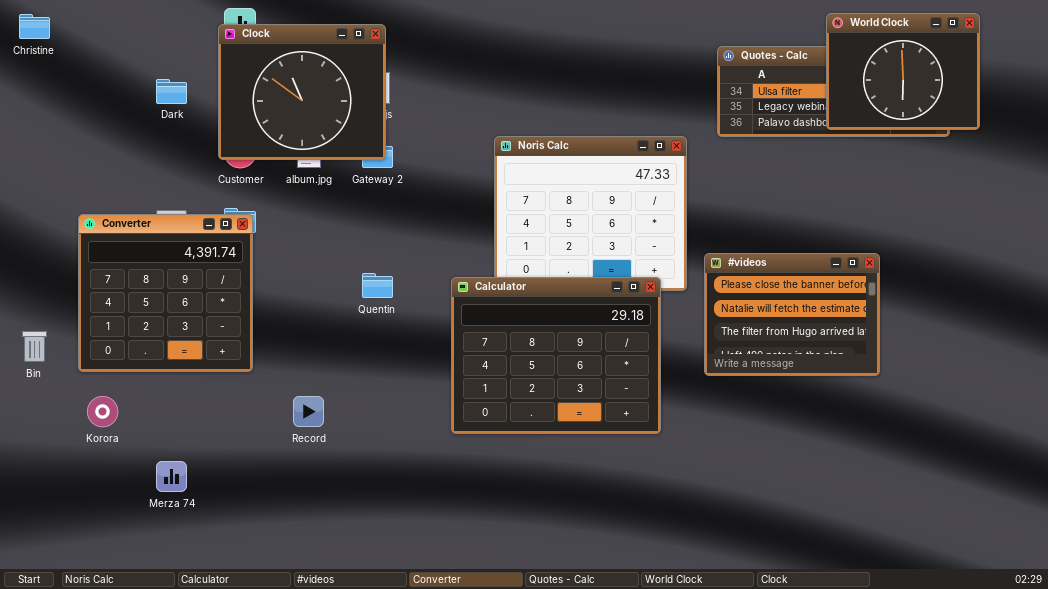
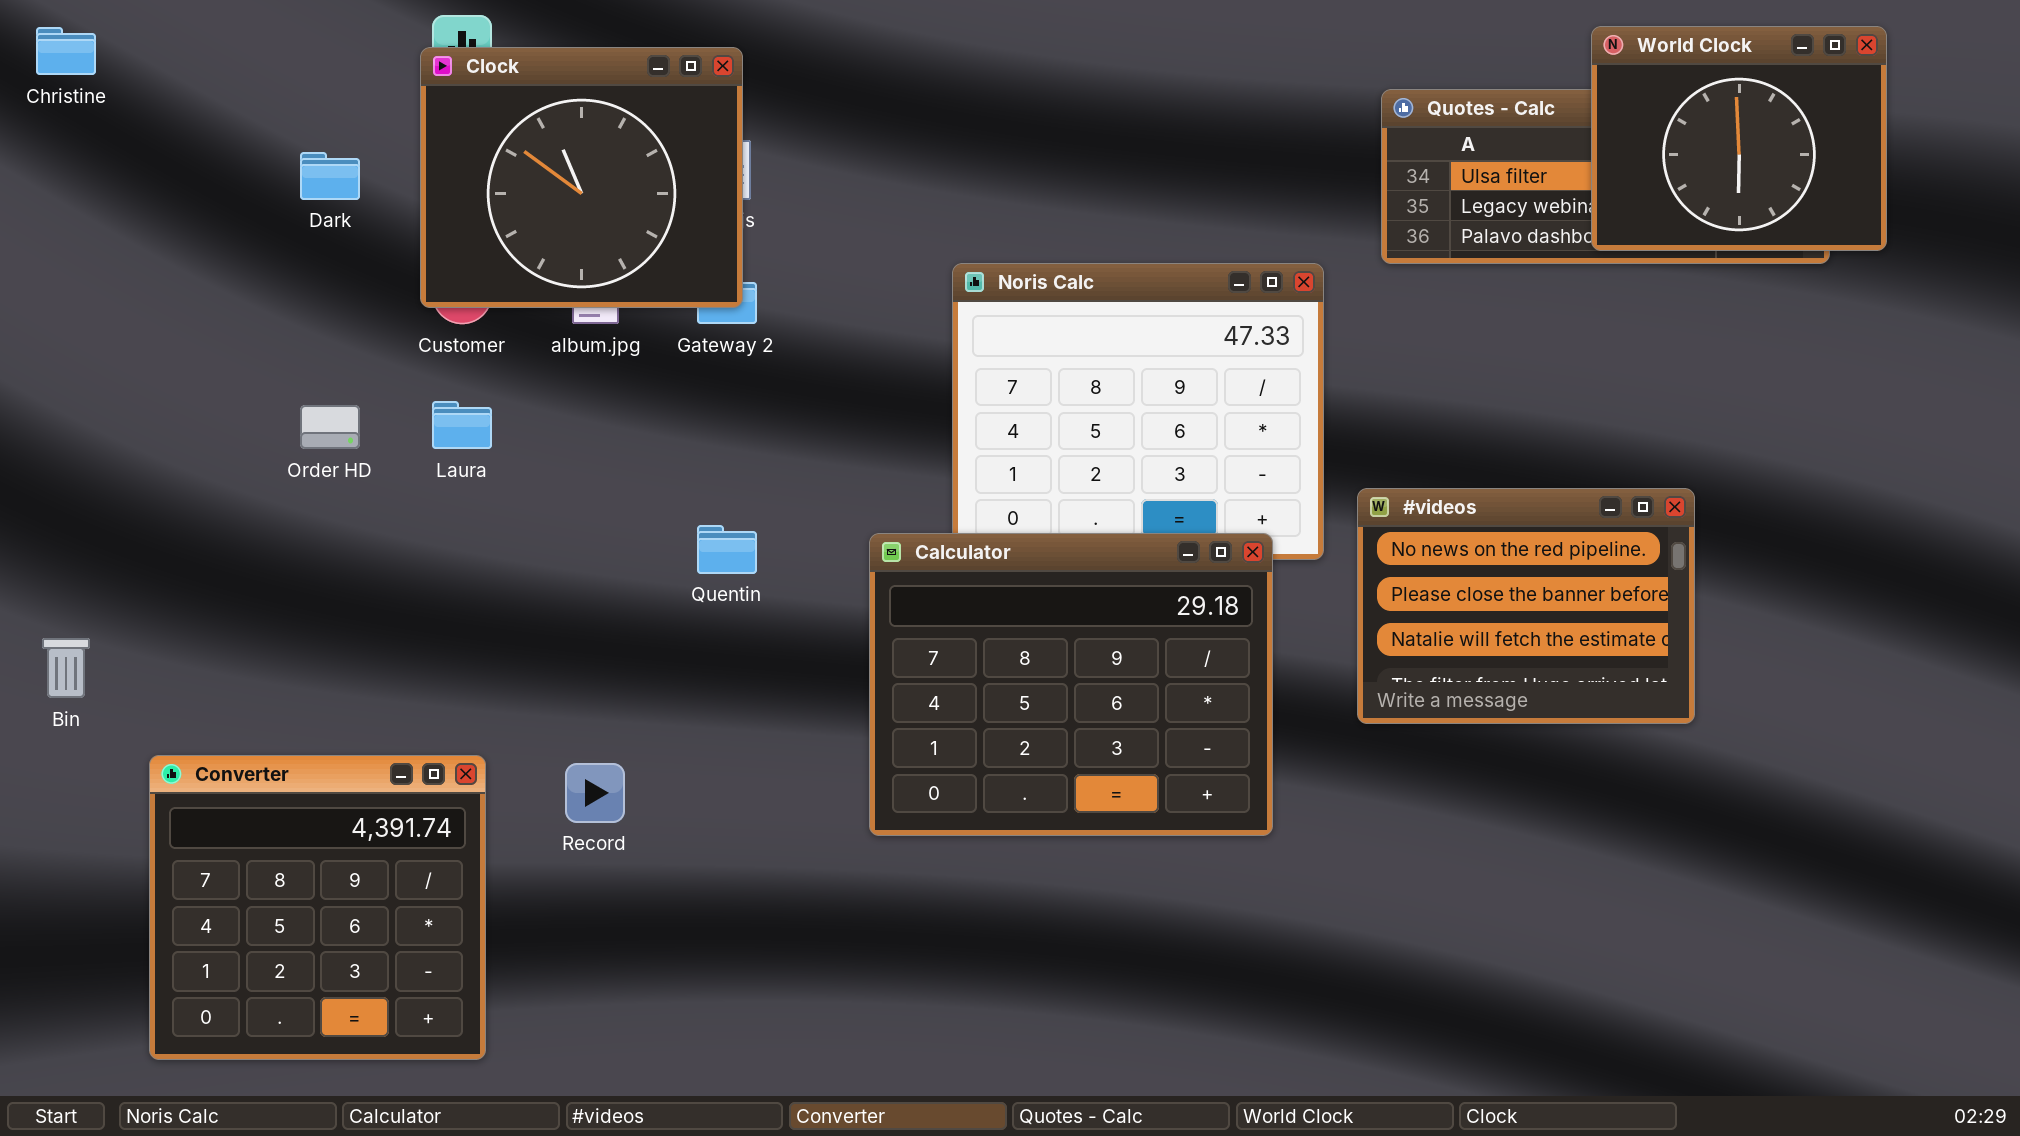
Converter: [78,214,253,372] -> [149,755,486,1060], moved
#videos: [704,253,880,376] -> [1357,488,1695,724], scrolled up 1 row

